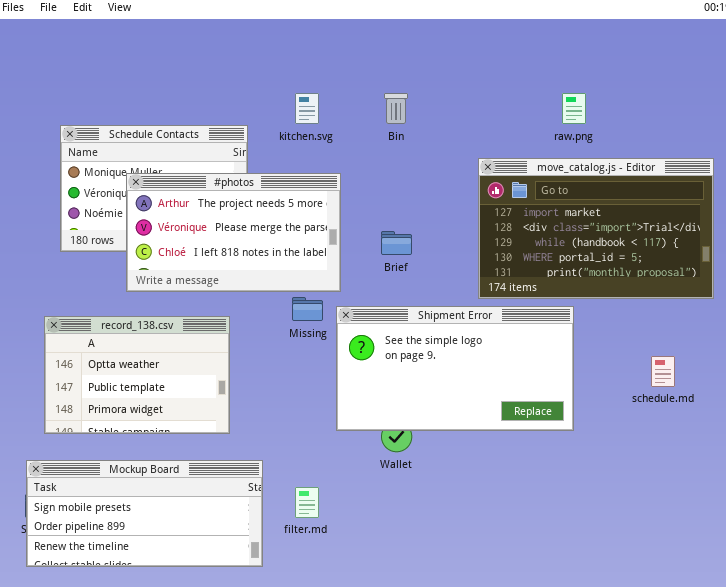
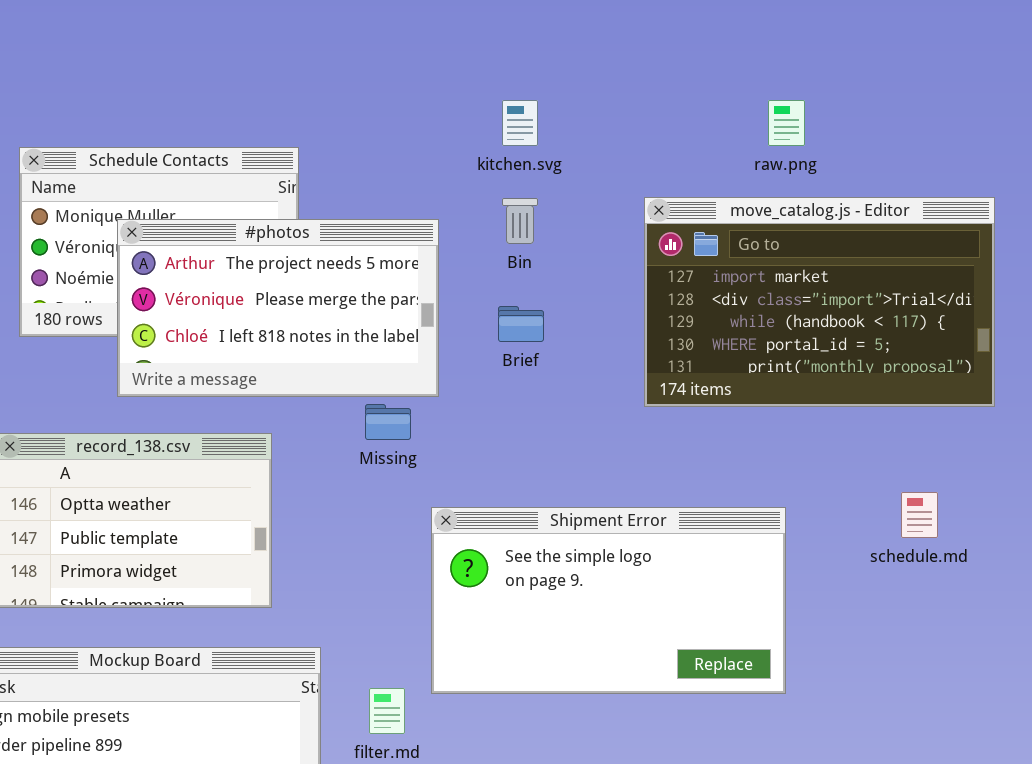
kitchen.svg: [295,93,319,124] -> [502,100,538,146], moved
Bin: [384,93,408,124] -> [502,198,538,244], moved
Shipment Error: [336,306,574,431] -> [431,507,786,694], moved

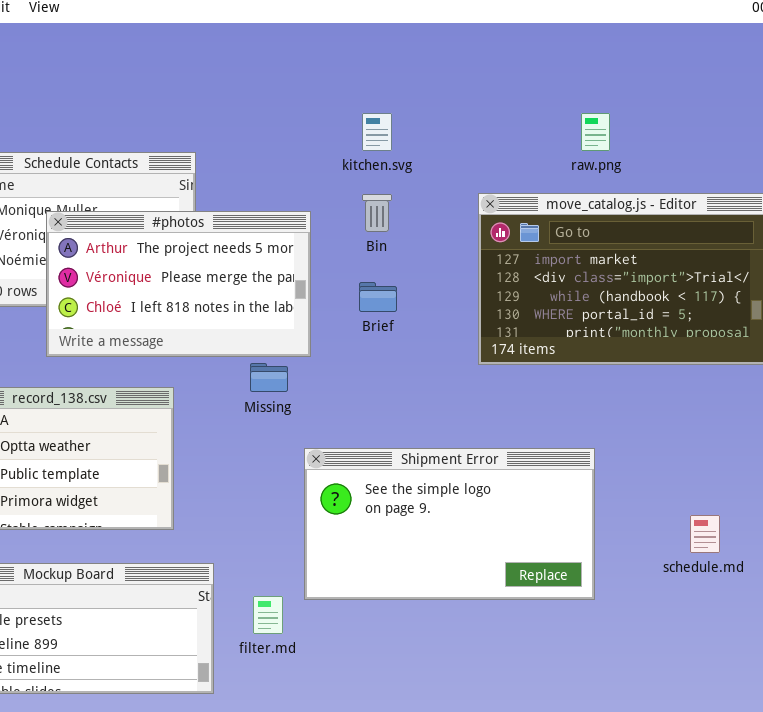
schedule.md: [901,492,938,538] -> [690,515,720,553], moved

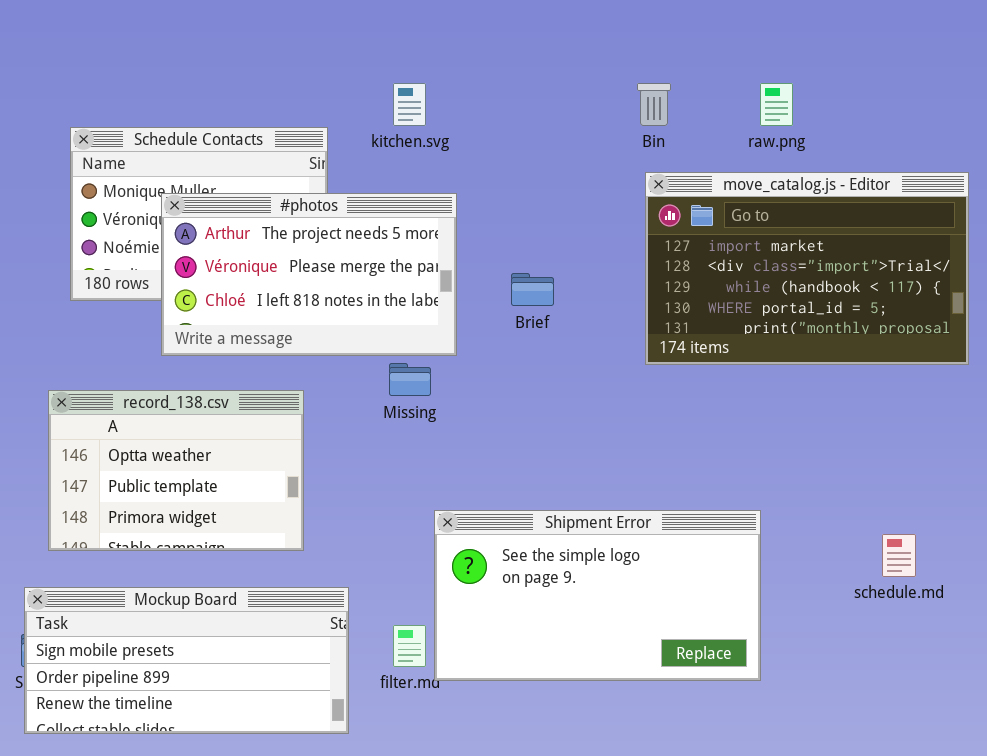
kitchen.svg: [362,113,392,151] -> [393,83,426,126], moved
Bin: [362,194,392,232] -> [637,83,671,126], moved
Shipment Error: [304,448,595,600] -> [434,510,761,681], moved

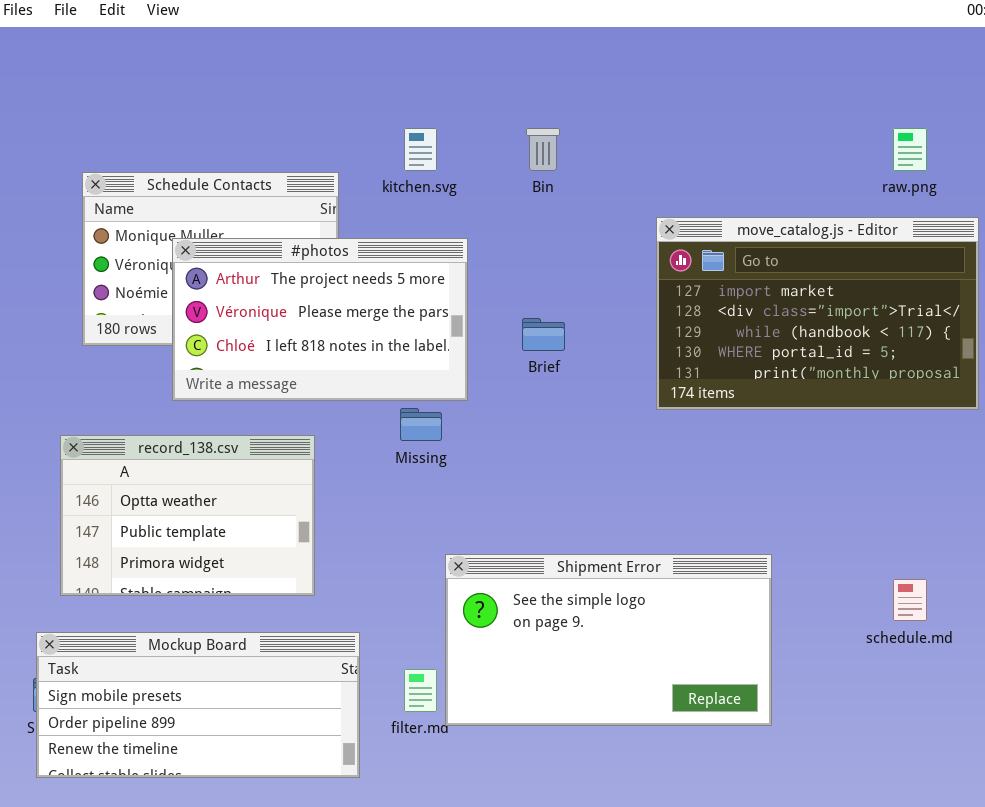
Bin: [637,83,671,126] -> [526,128,560,171], moved
raw.png: [760,83,793,126] -> [893,128,927,171], moved

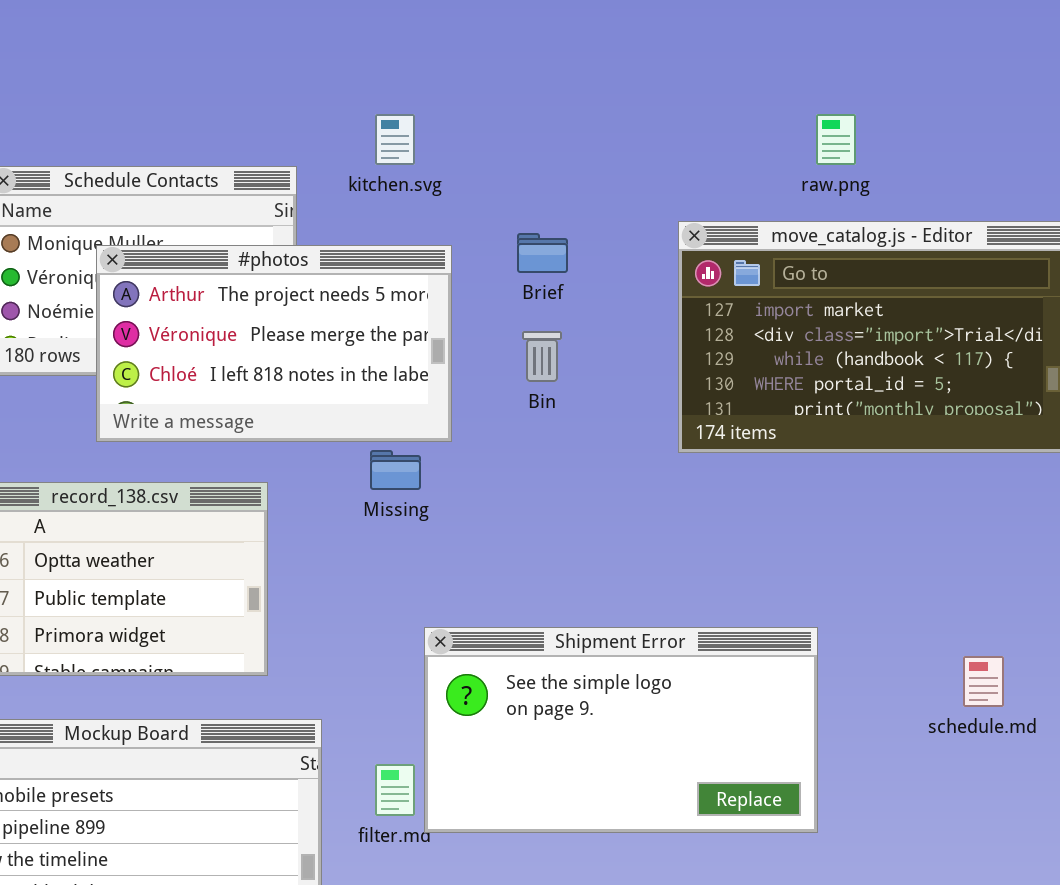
Bin: [526,128,560,171] -> [522,331,562,382], moved
raw.png: [893,128,927,171] -> [816,114,856,165], moved
Brief: [522,318,565,351] -> [517,233,568,273], moved

